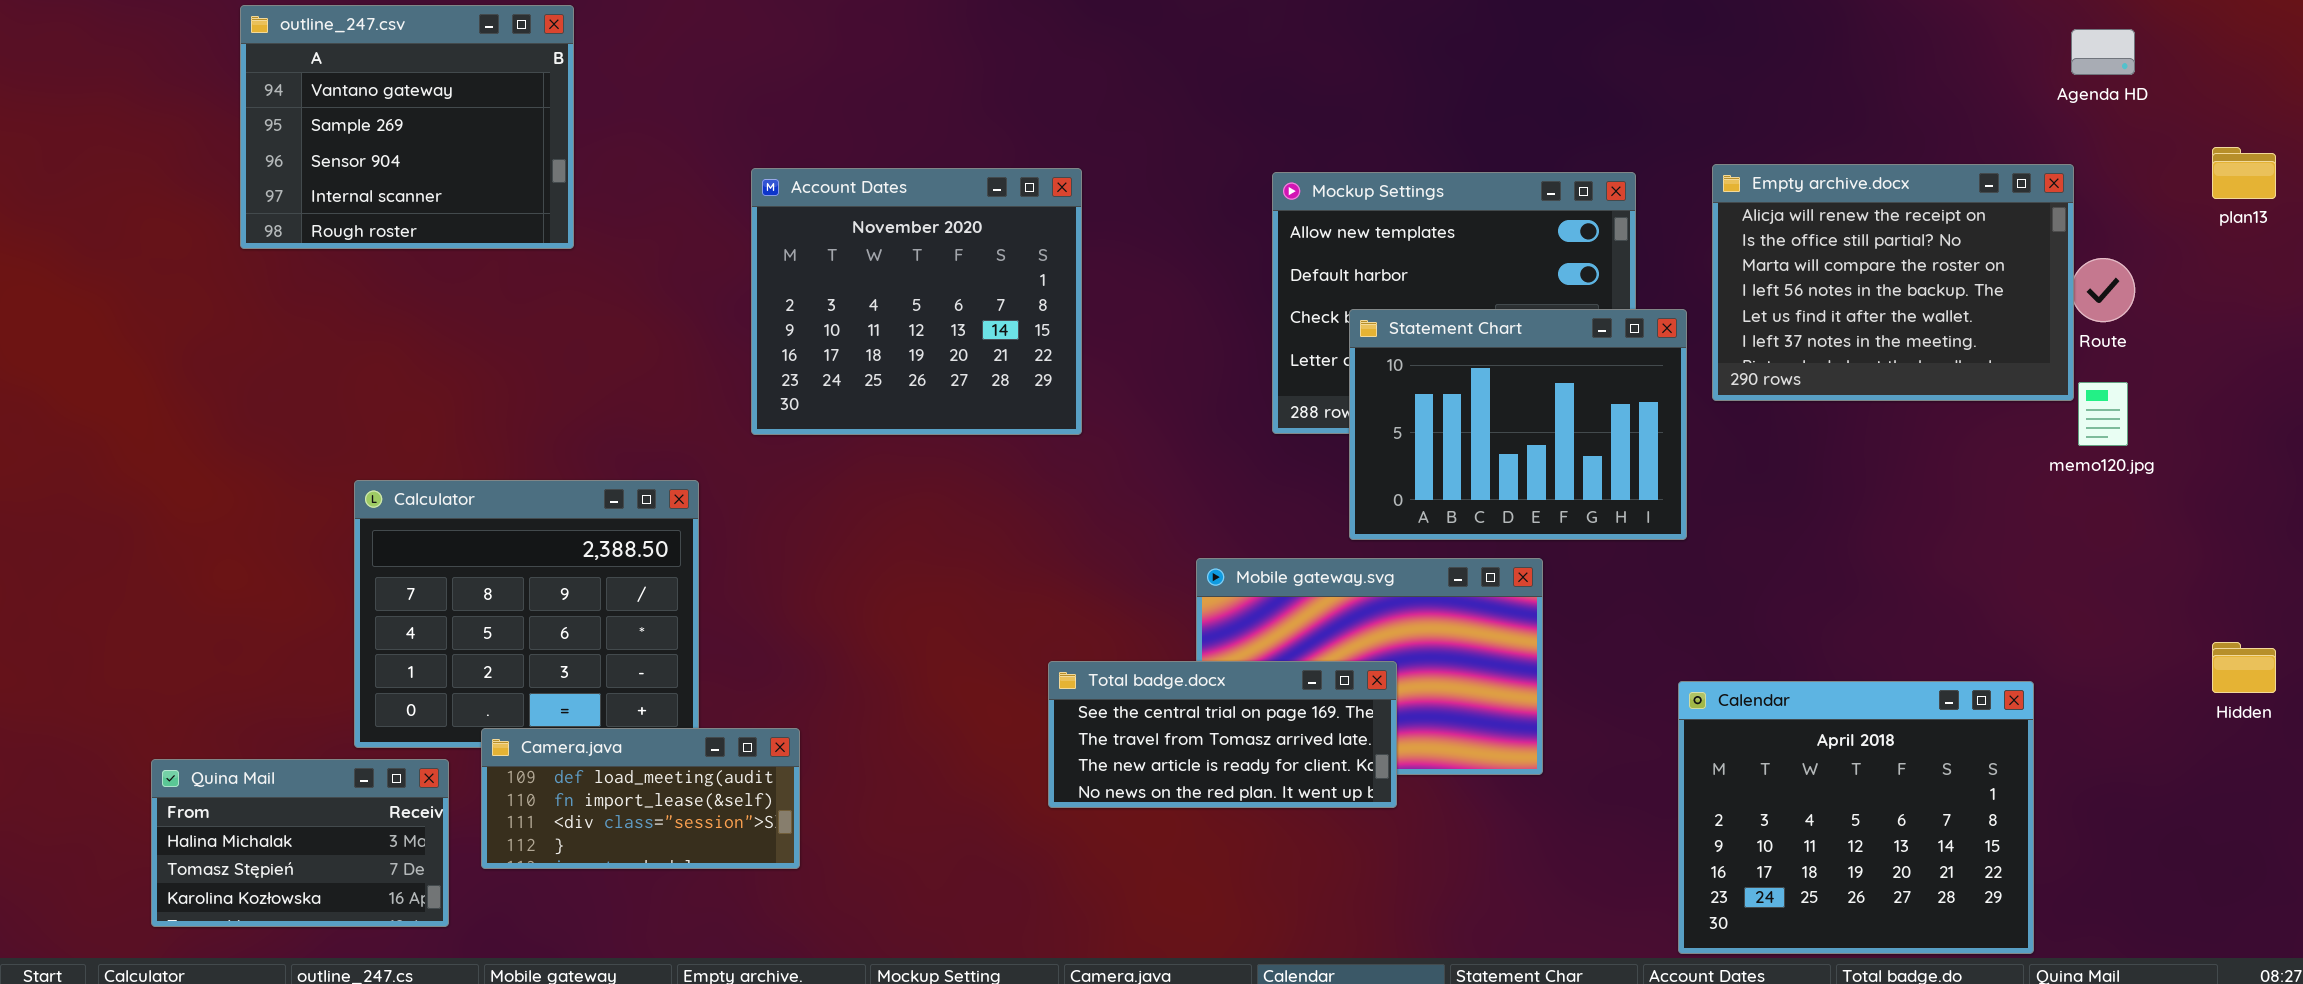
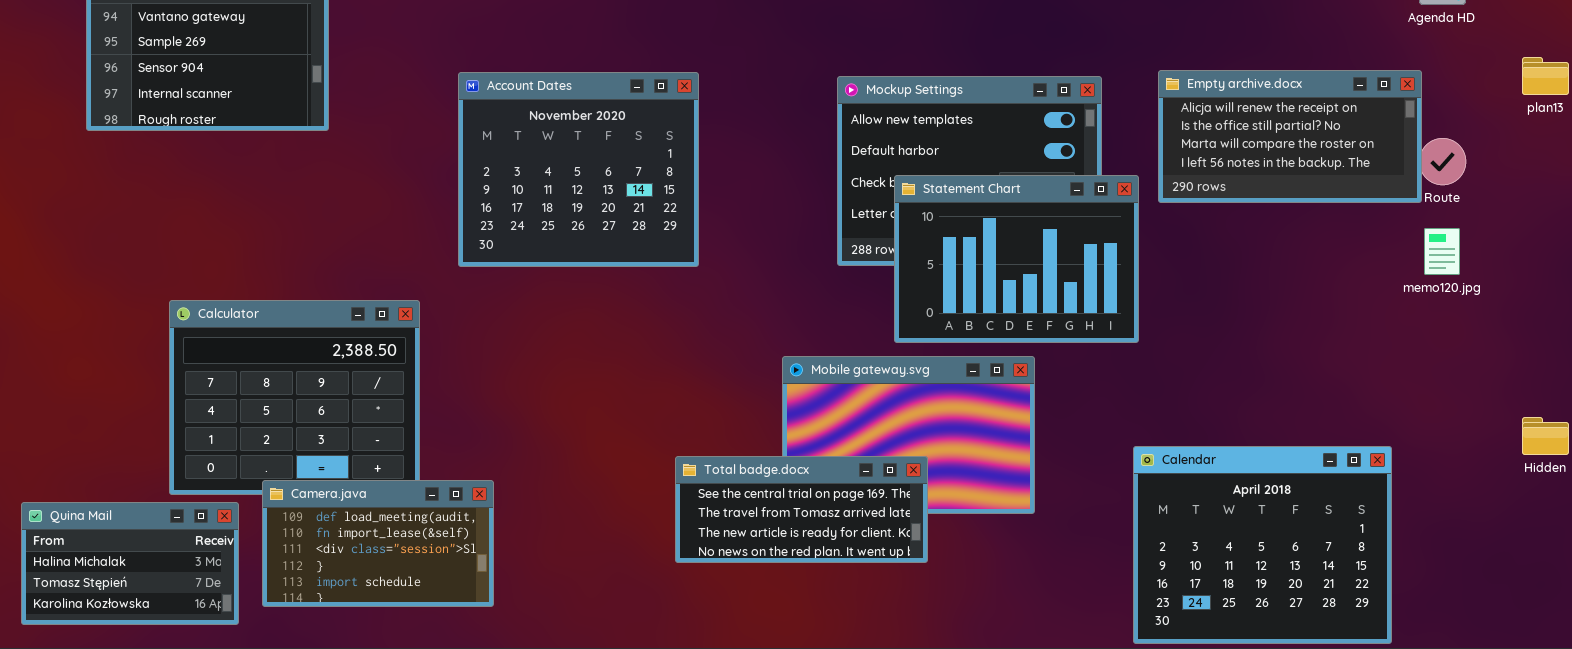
Empty archive.docx: [1712,164,2074,401] -> [1158,70,1422,203], resized
Total badge.docx: [1048,661,1397,808] -> [675,456,928,563], moved
Camera.java: [481,728,800,869] -> [262,480,494,607], resized

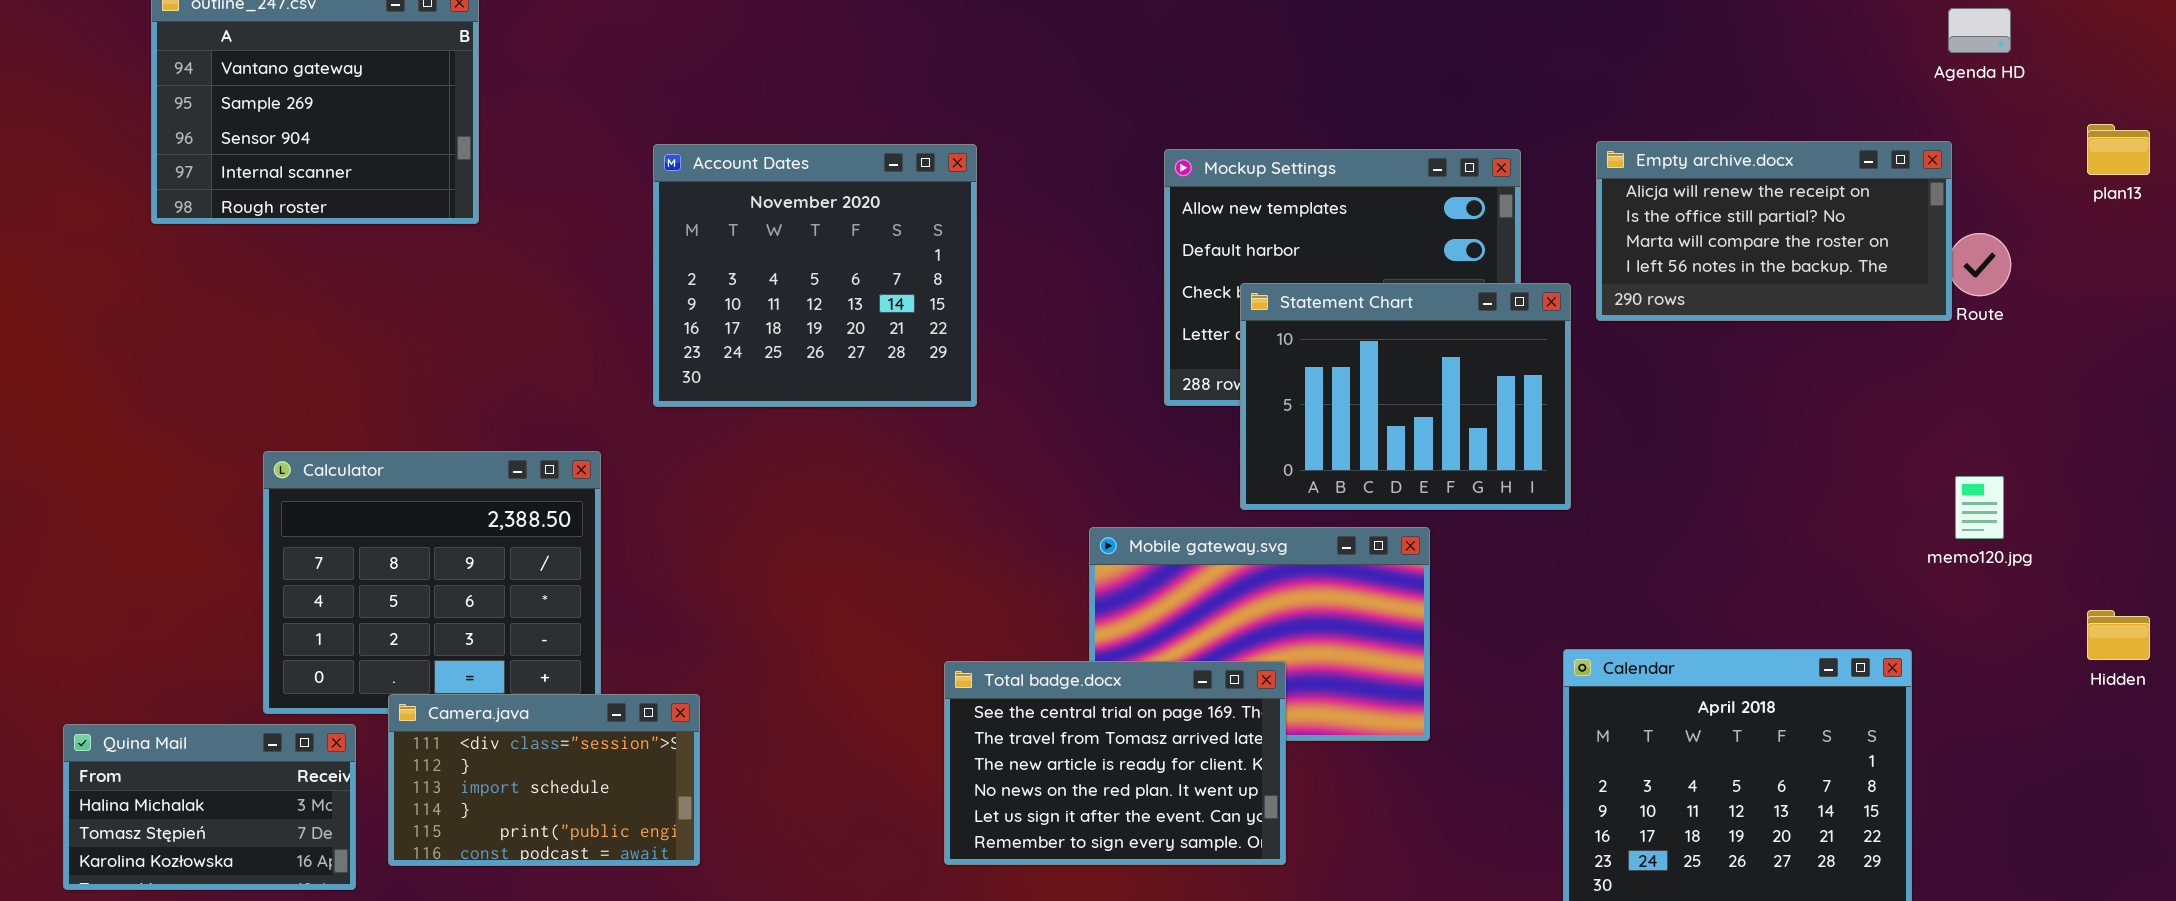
memo120.jpg: [1424,228,1460,275] -> [1955,476,2004,539], moved
Total badge.docx: [675,456,928,563] -> [944,661,1286,865], resized
Camera.java: [262,480,494,607] -> [388,694,700,866], scrolled down 2 rows

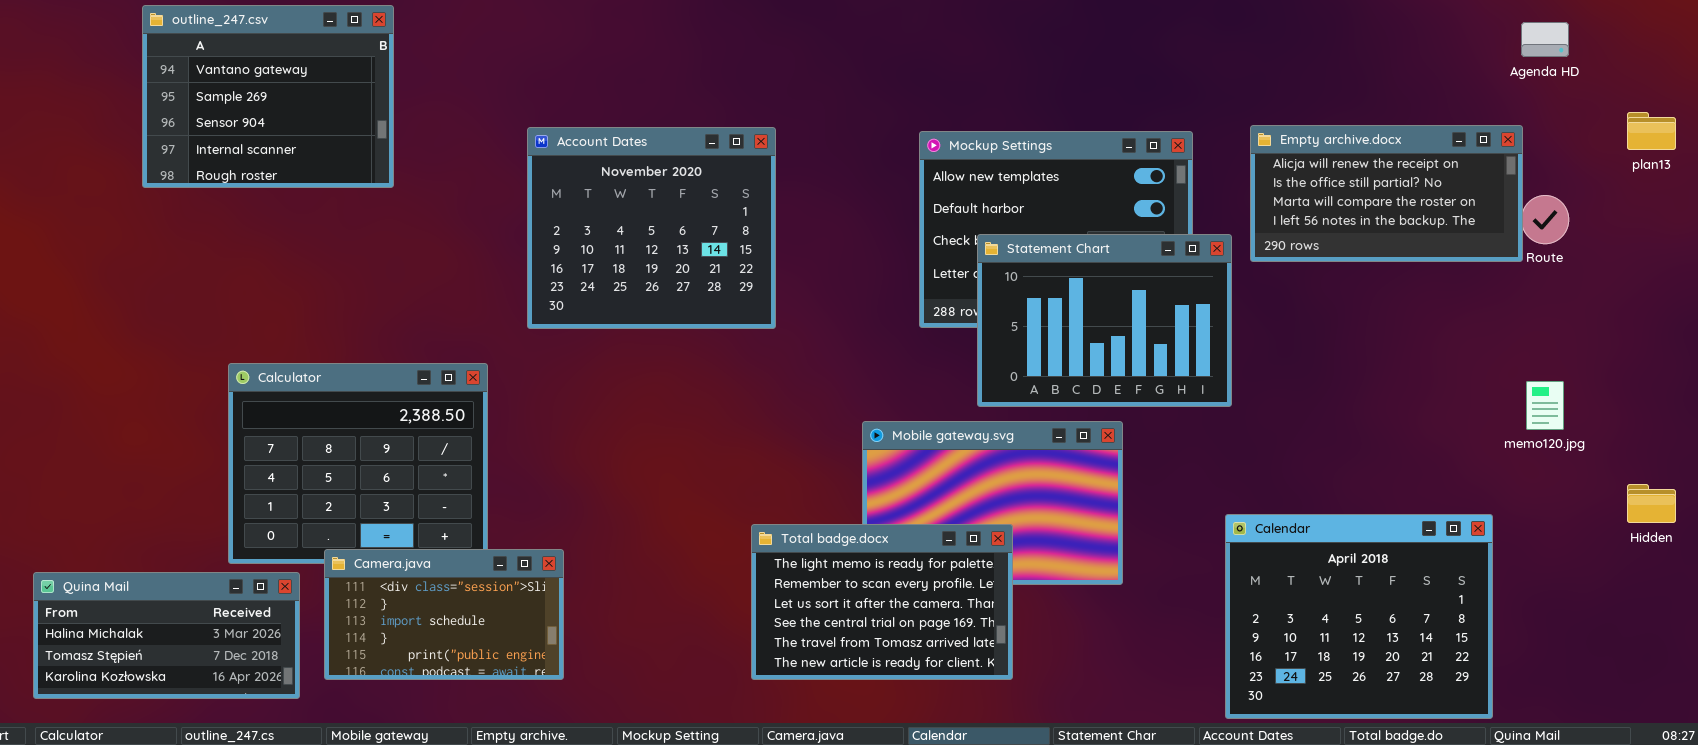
Total badge.docx: [944,661,1286,865] -> [751,524,1013,680], scrolled up 3 rows
Quina Mail: [63,724,356,890] -> [33,572,300,699], resized

